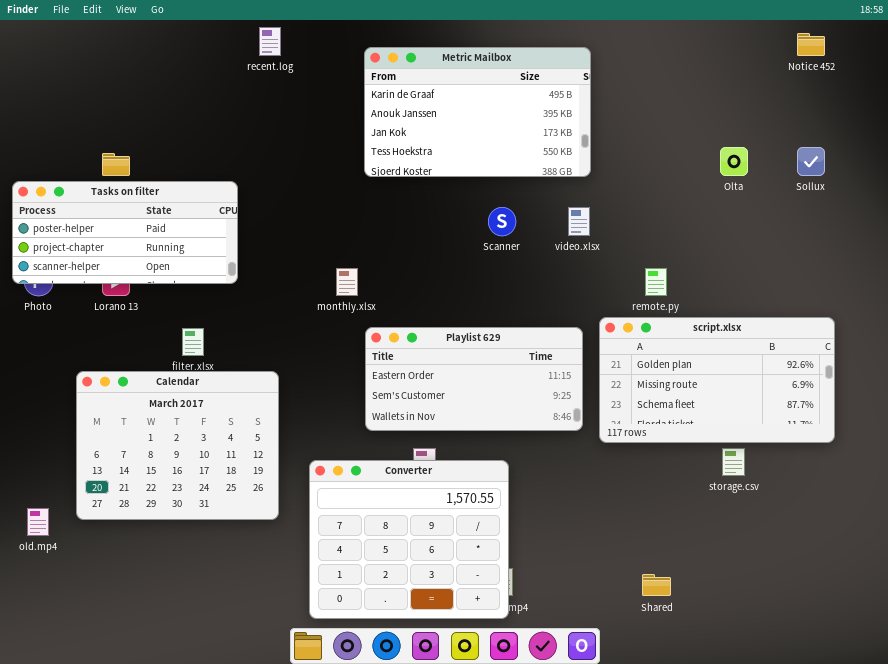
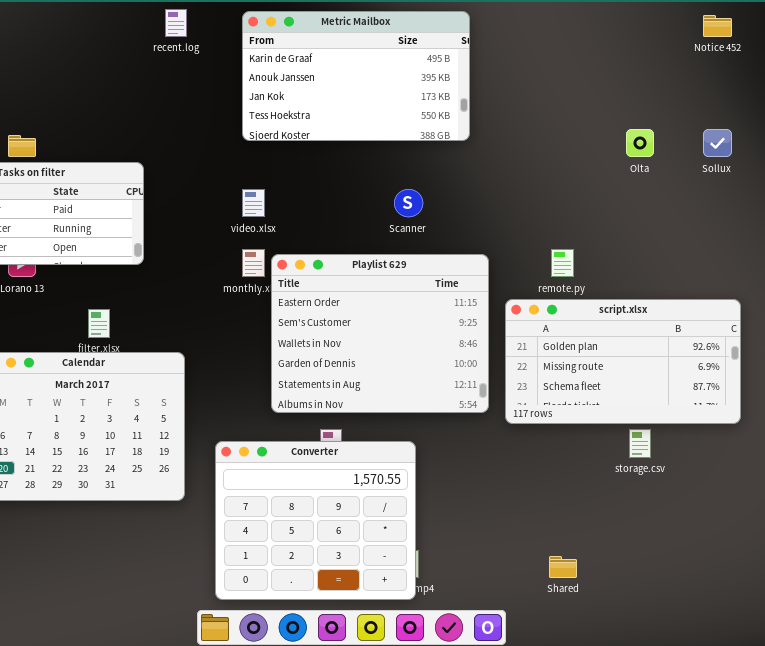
Metric Mailbox: [364,47,591,177] -> [242,11,470,141], moved
video.xlsx: [568,207,590,236] -> [242,189,265,217], moved
Playlist 629: [365,327,583,431] -> [271,254,489,413], resized

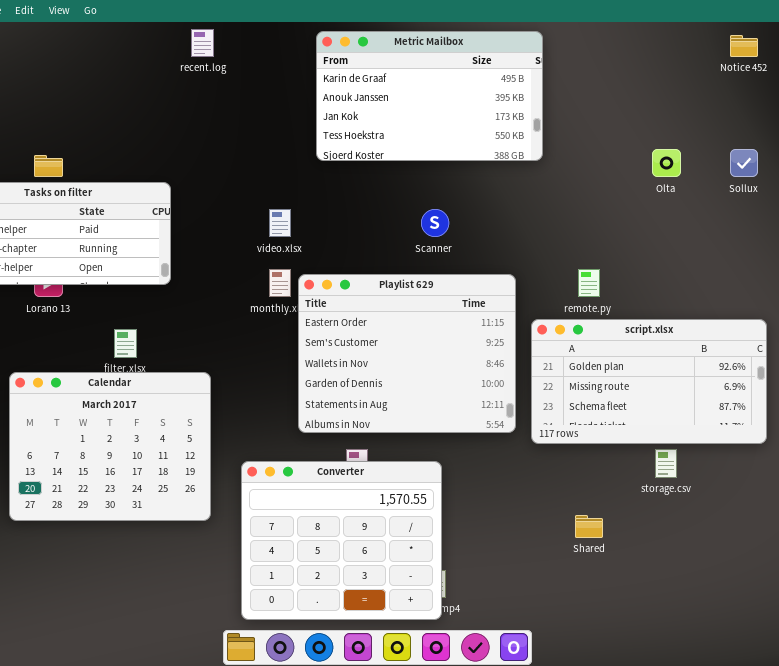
Metric Mailbox: [242,11,470,141] -> [316,31,543,161], moved
Shared: [549,556,577,578] -> [575,515,603,538], moved

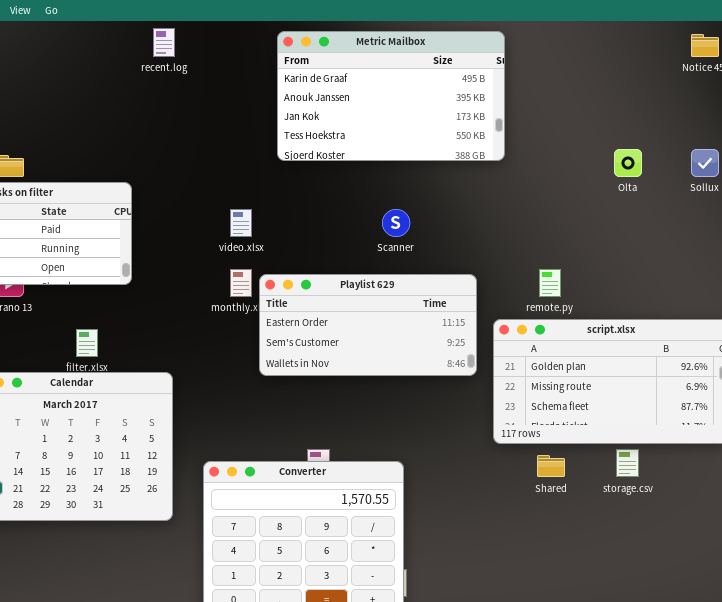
Playlist 629: [298,274,516,433] -> [259,274,477,376], resized
Shared: [575,515,603,538] -> [537,455,565,477], moved

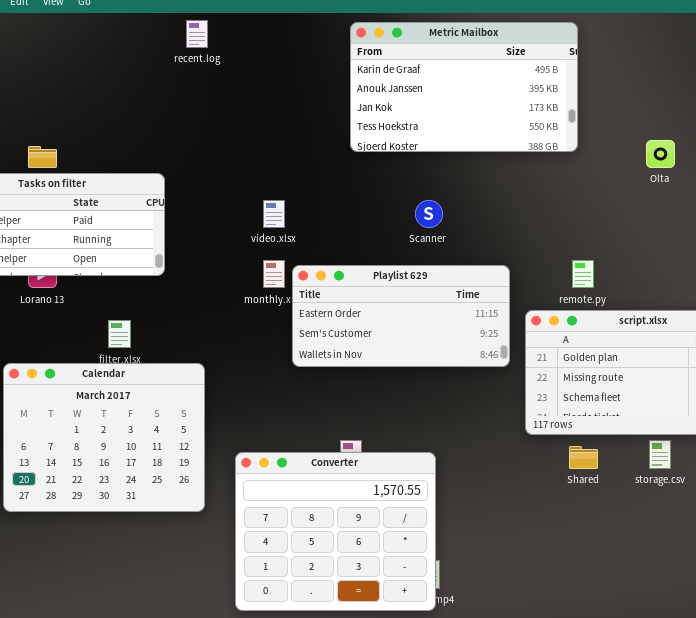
Metric Mailbox: [277,31,505,161] -> [350,22,578,152], moved

